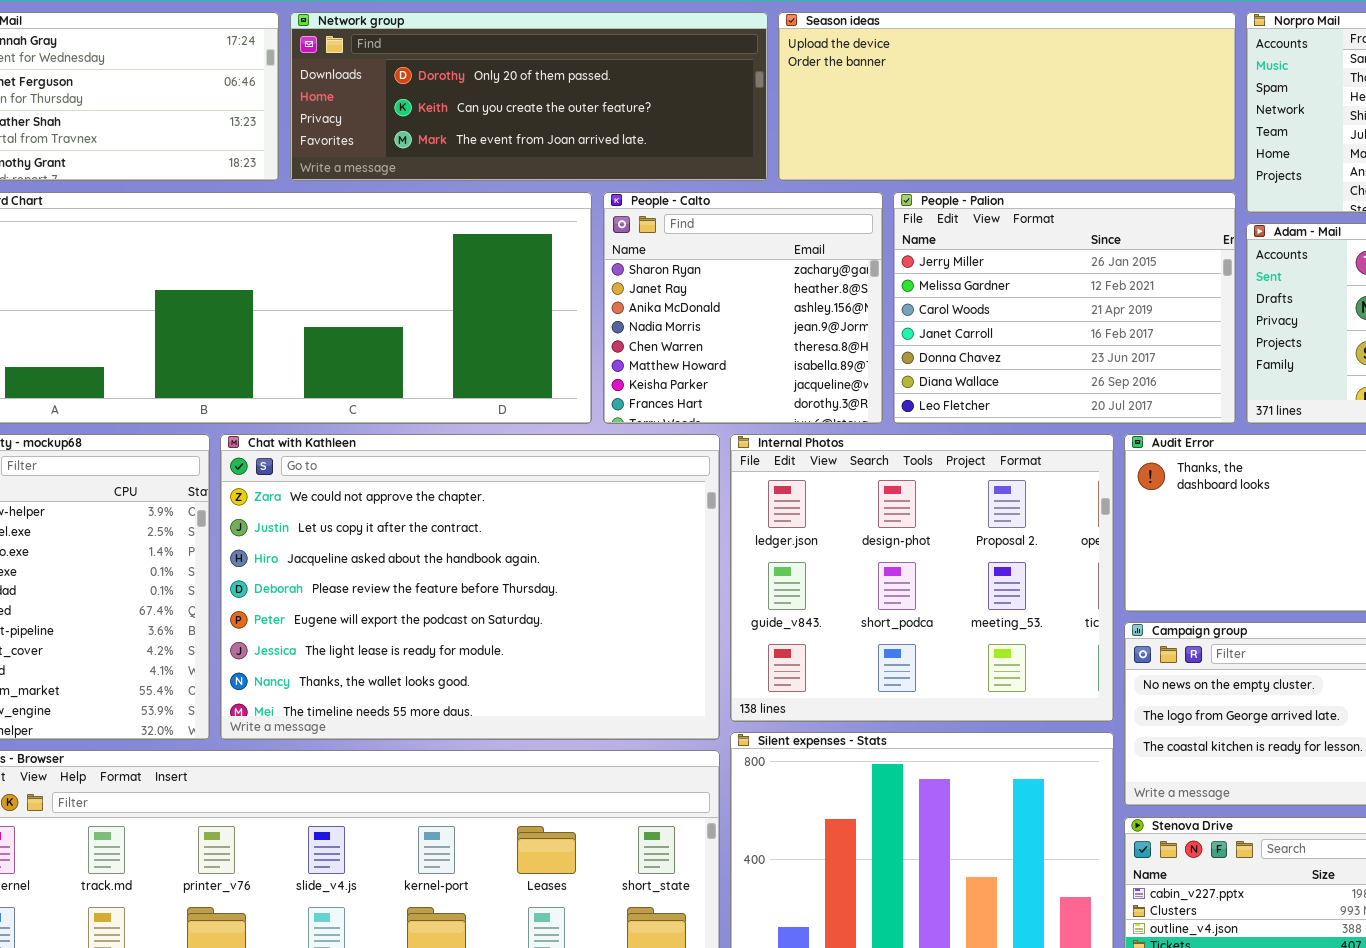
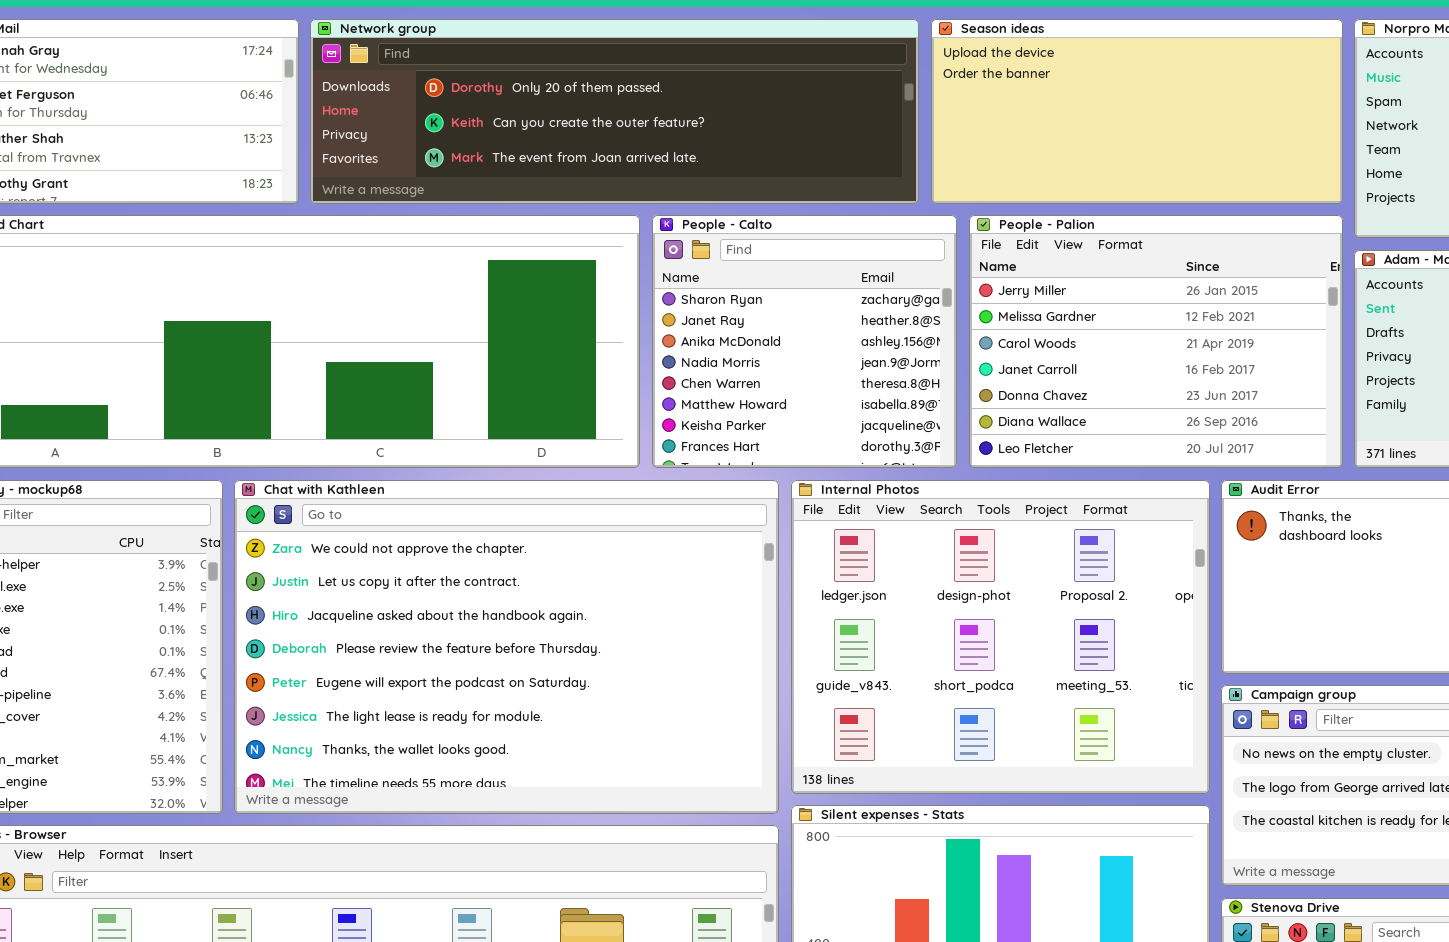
Network group: [290,12,768,181] -> [310,19,919,204], resized
Season ideas: [778,12,1236,181] -> [931,19,1343,204], resized

